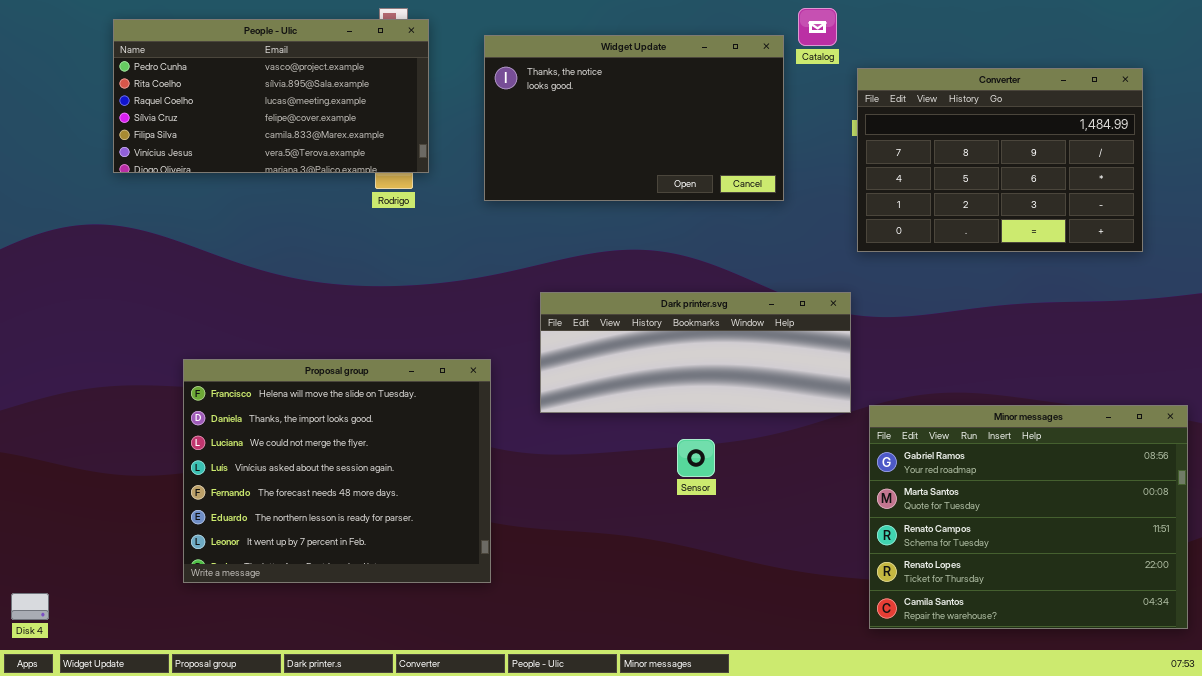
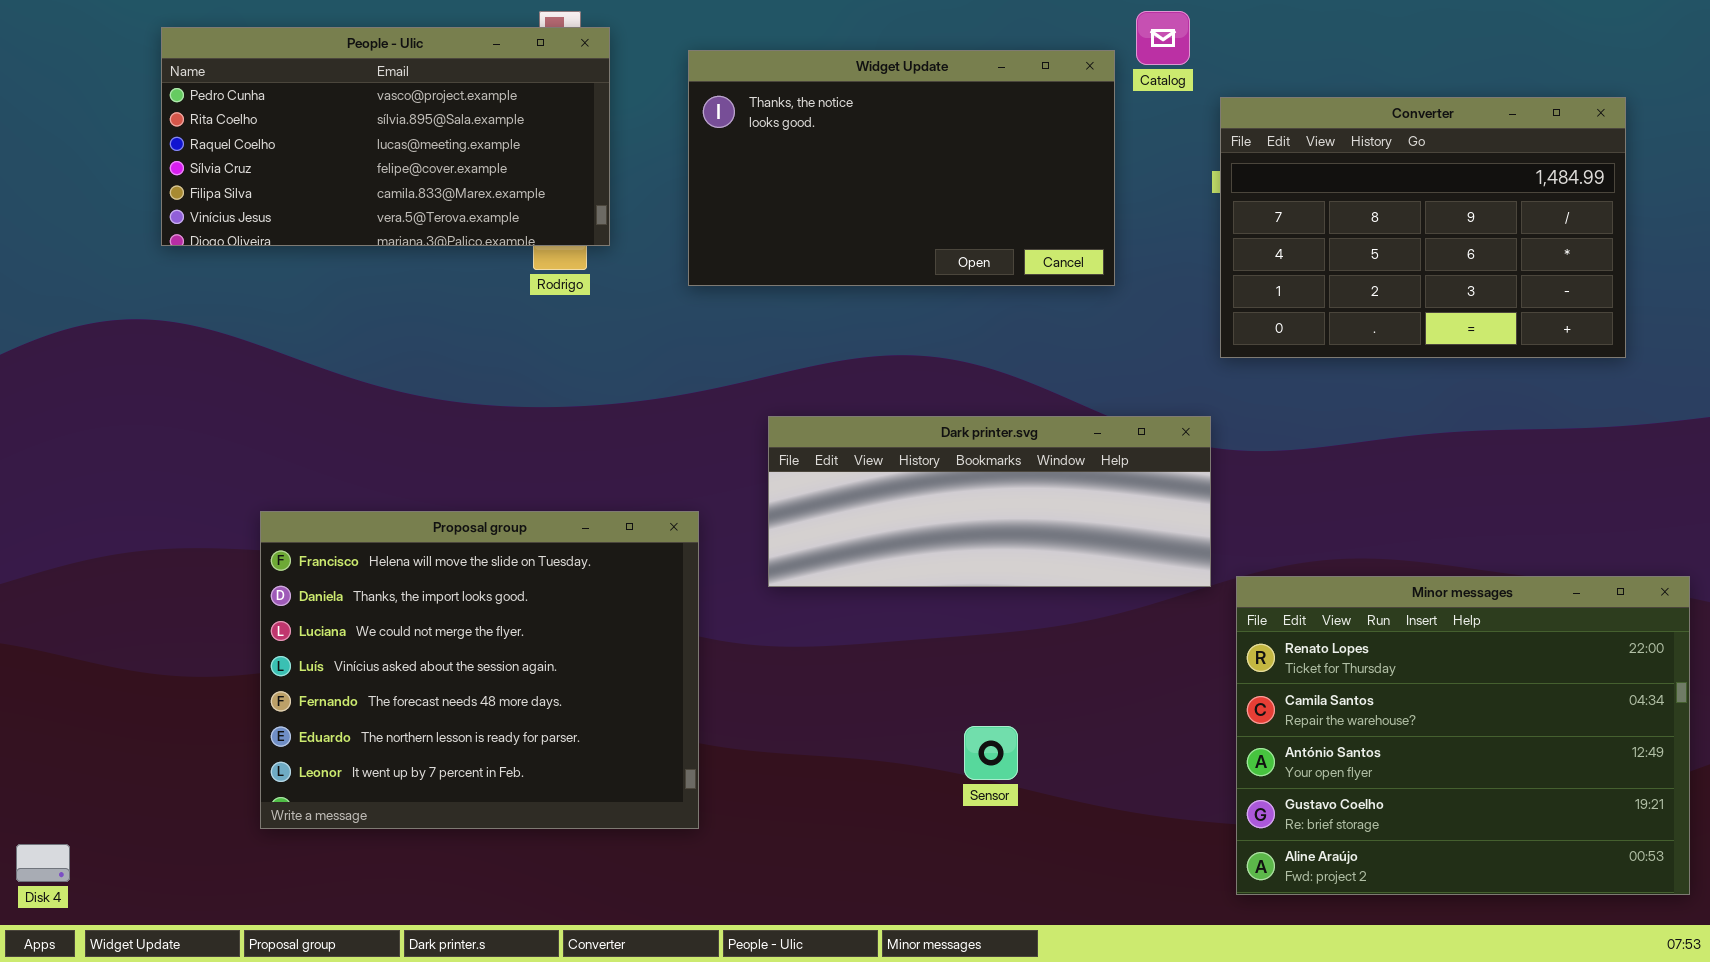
Minor messages: [869,405,1188,629] -> [1236,576,1690,895], scrolled down 3 rows
Sensor: [677,439,715,477] -> [964,726,1018,780], moved

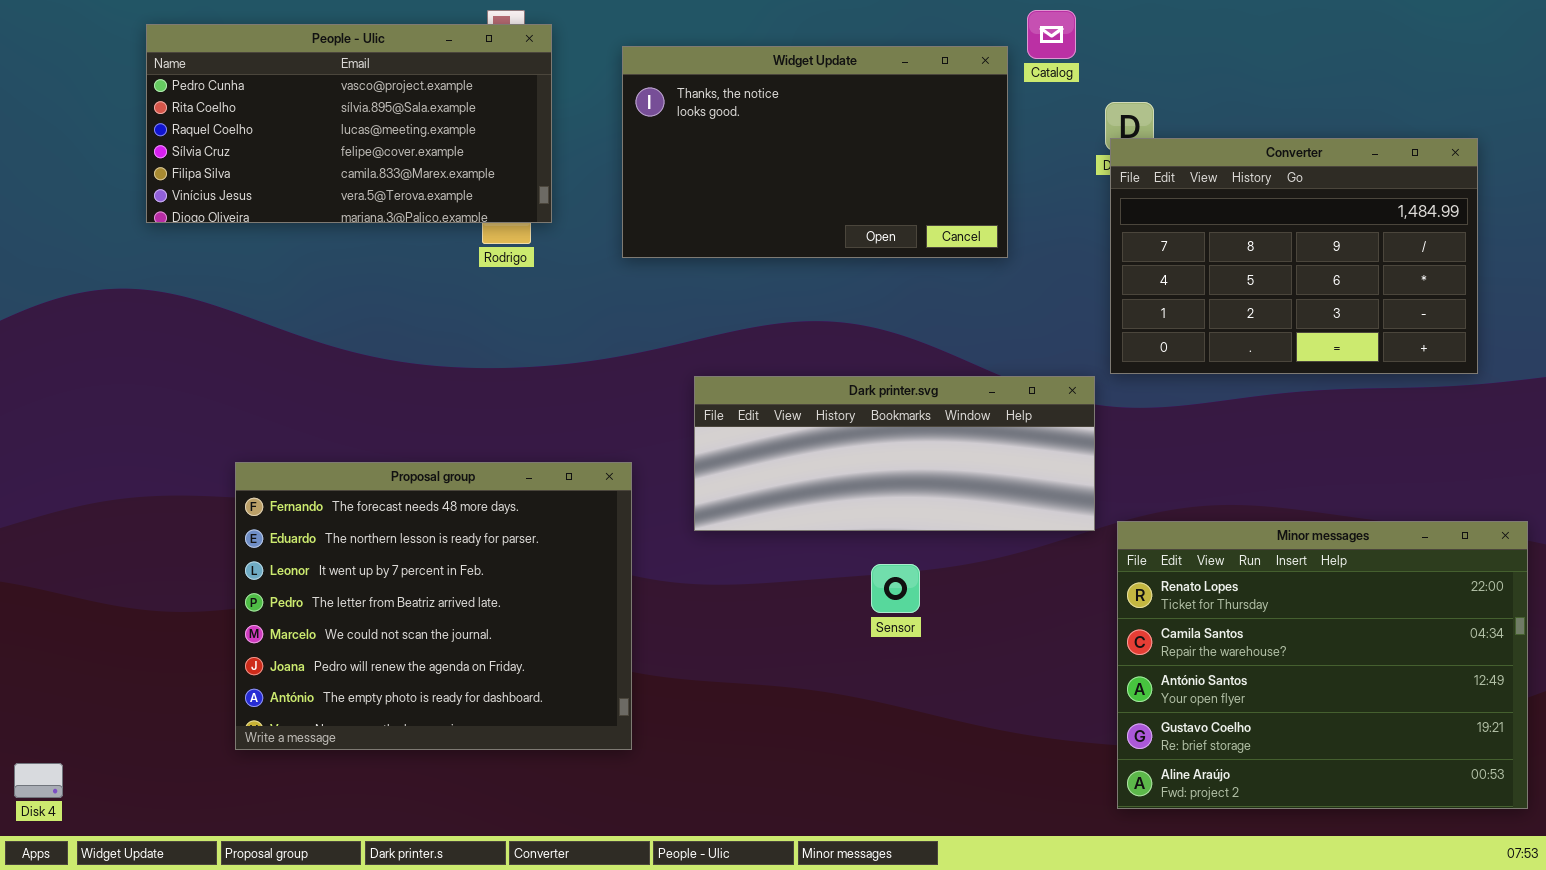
Converter: [1220,97,1626,358] -> [1110,138,1478,374], moved
Proposal group: [260,511,699,829] -> [235,462,632,750], scrolled down 4 rows
Sensor: [964,726,1018,780] -> [871,564,920,613], moved

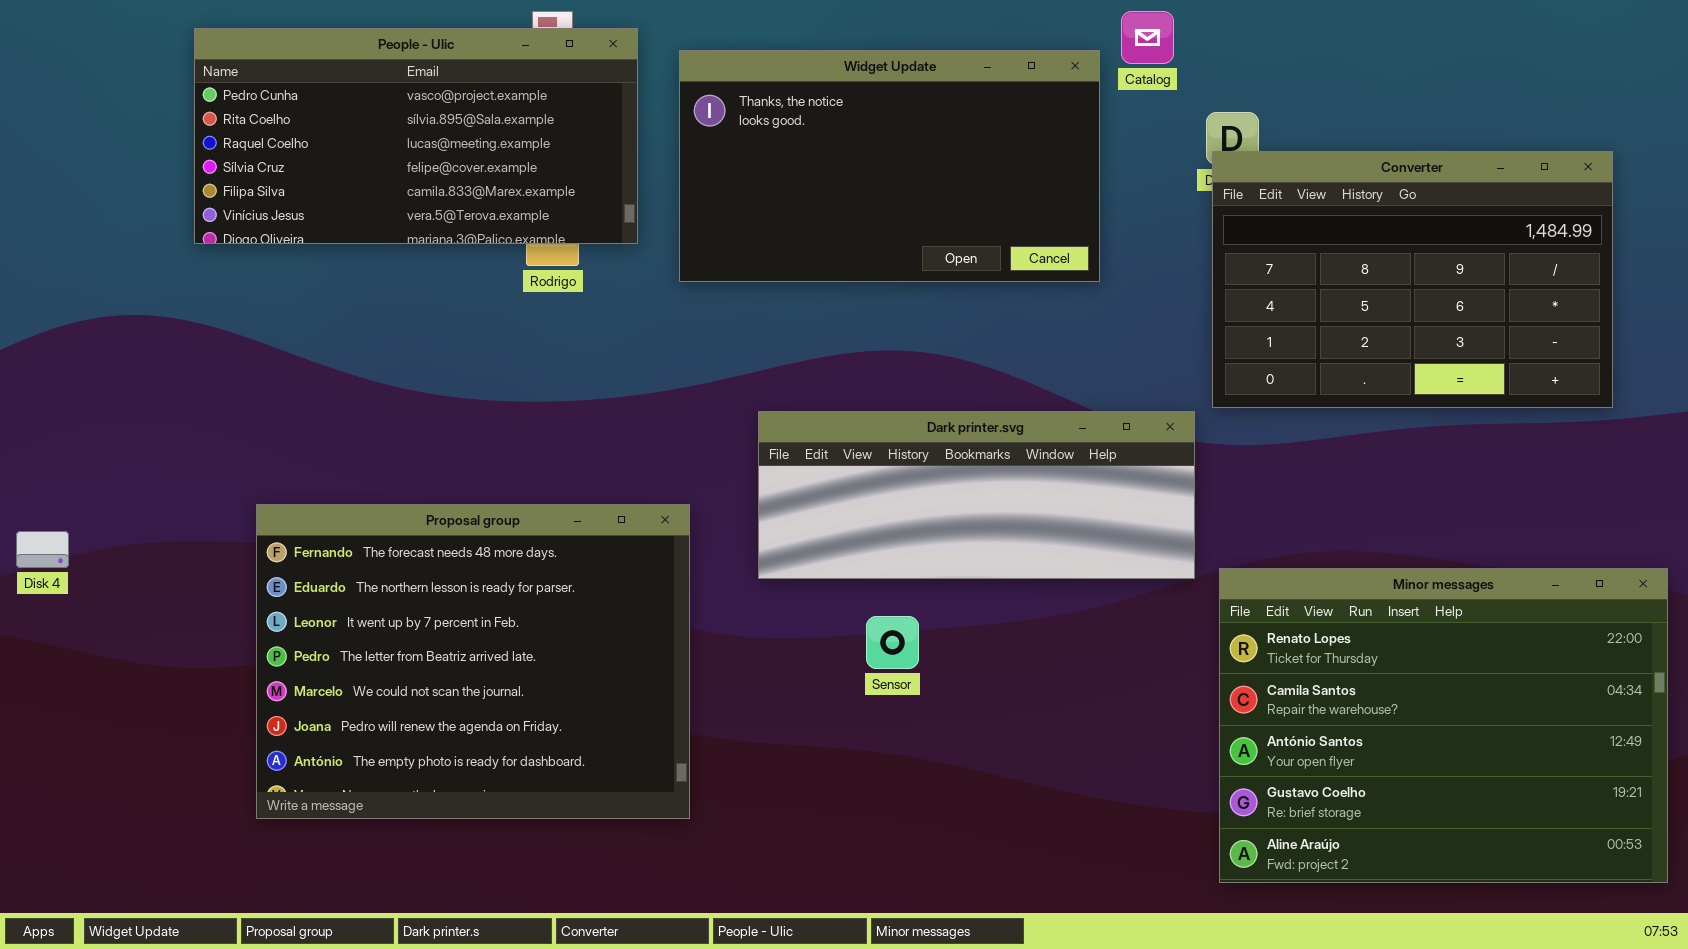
People - Ulic: [146,24,552,223] -> [194,28,638,244], moved
Sensor: [871,564,920,613] -> [866,616,919,669], moved
Disk 4: [14,763,63,798] -> [16,531,69,568], moved

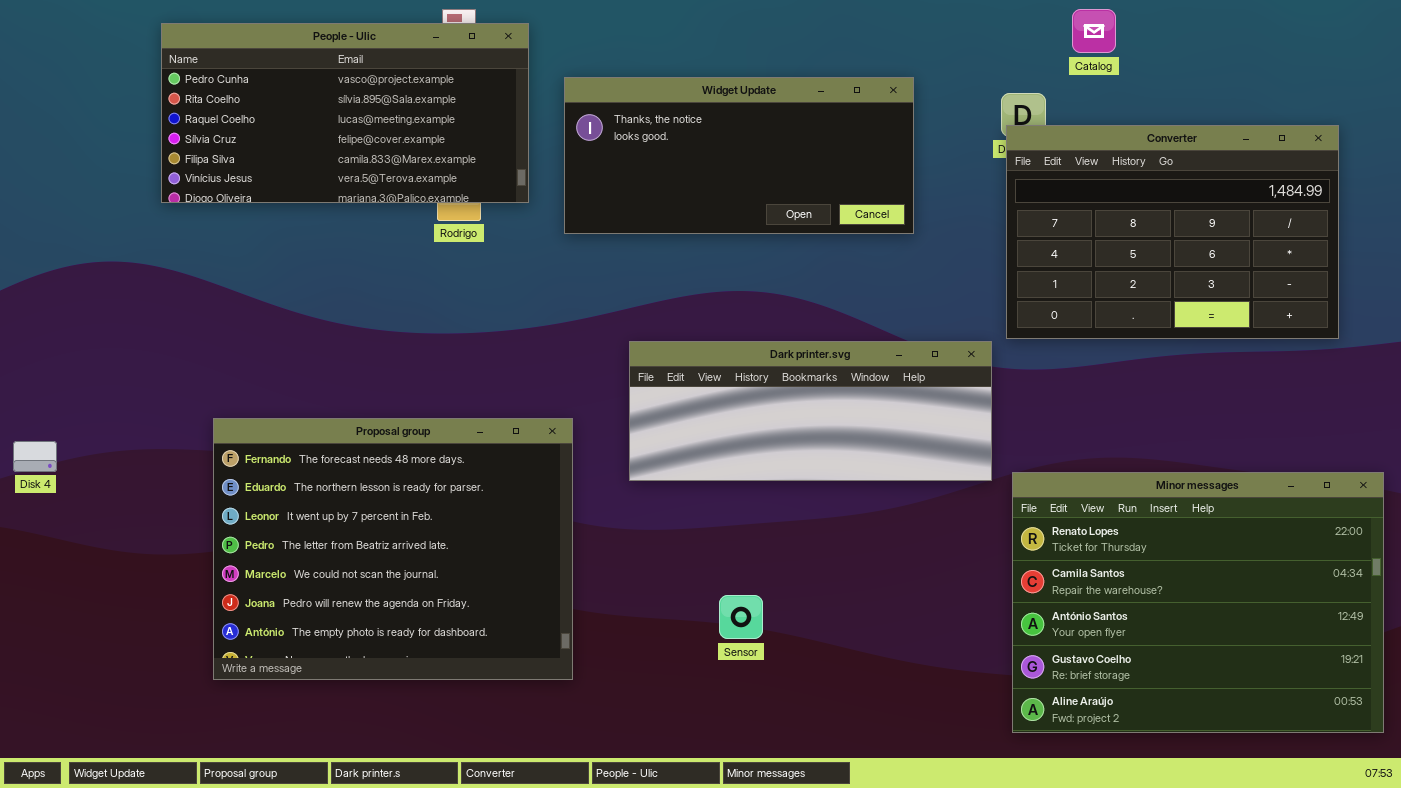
Catalog: [1121,11,1174,64] -> [1072,9,1116,53], moved
Widget Update: [679,50,1100,282] -> [564,77,914,234], resized
Sensor: [866,616,919,669] -> [719,595,763,639], moved

